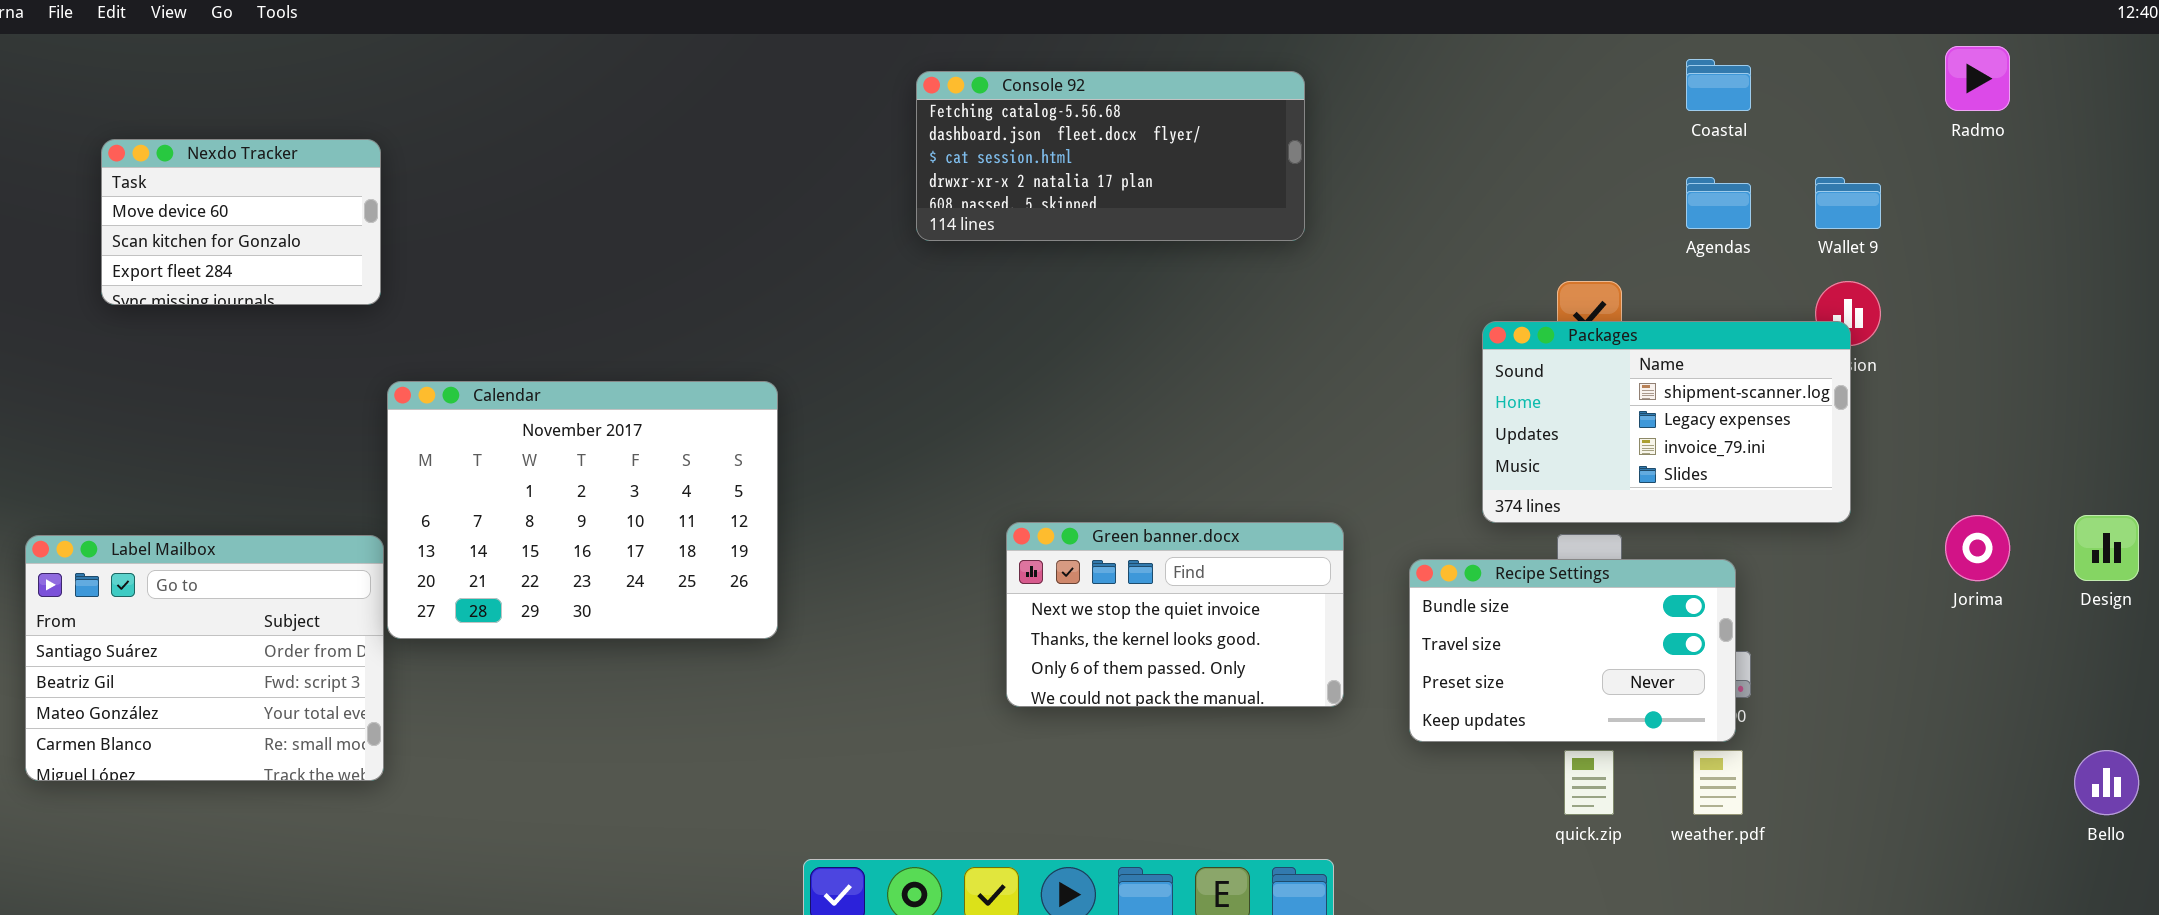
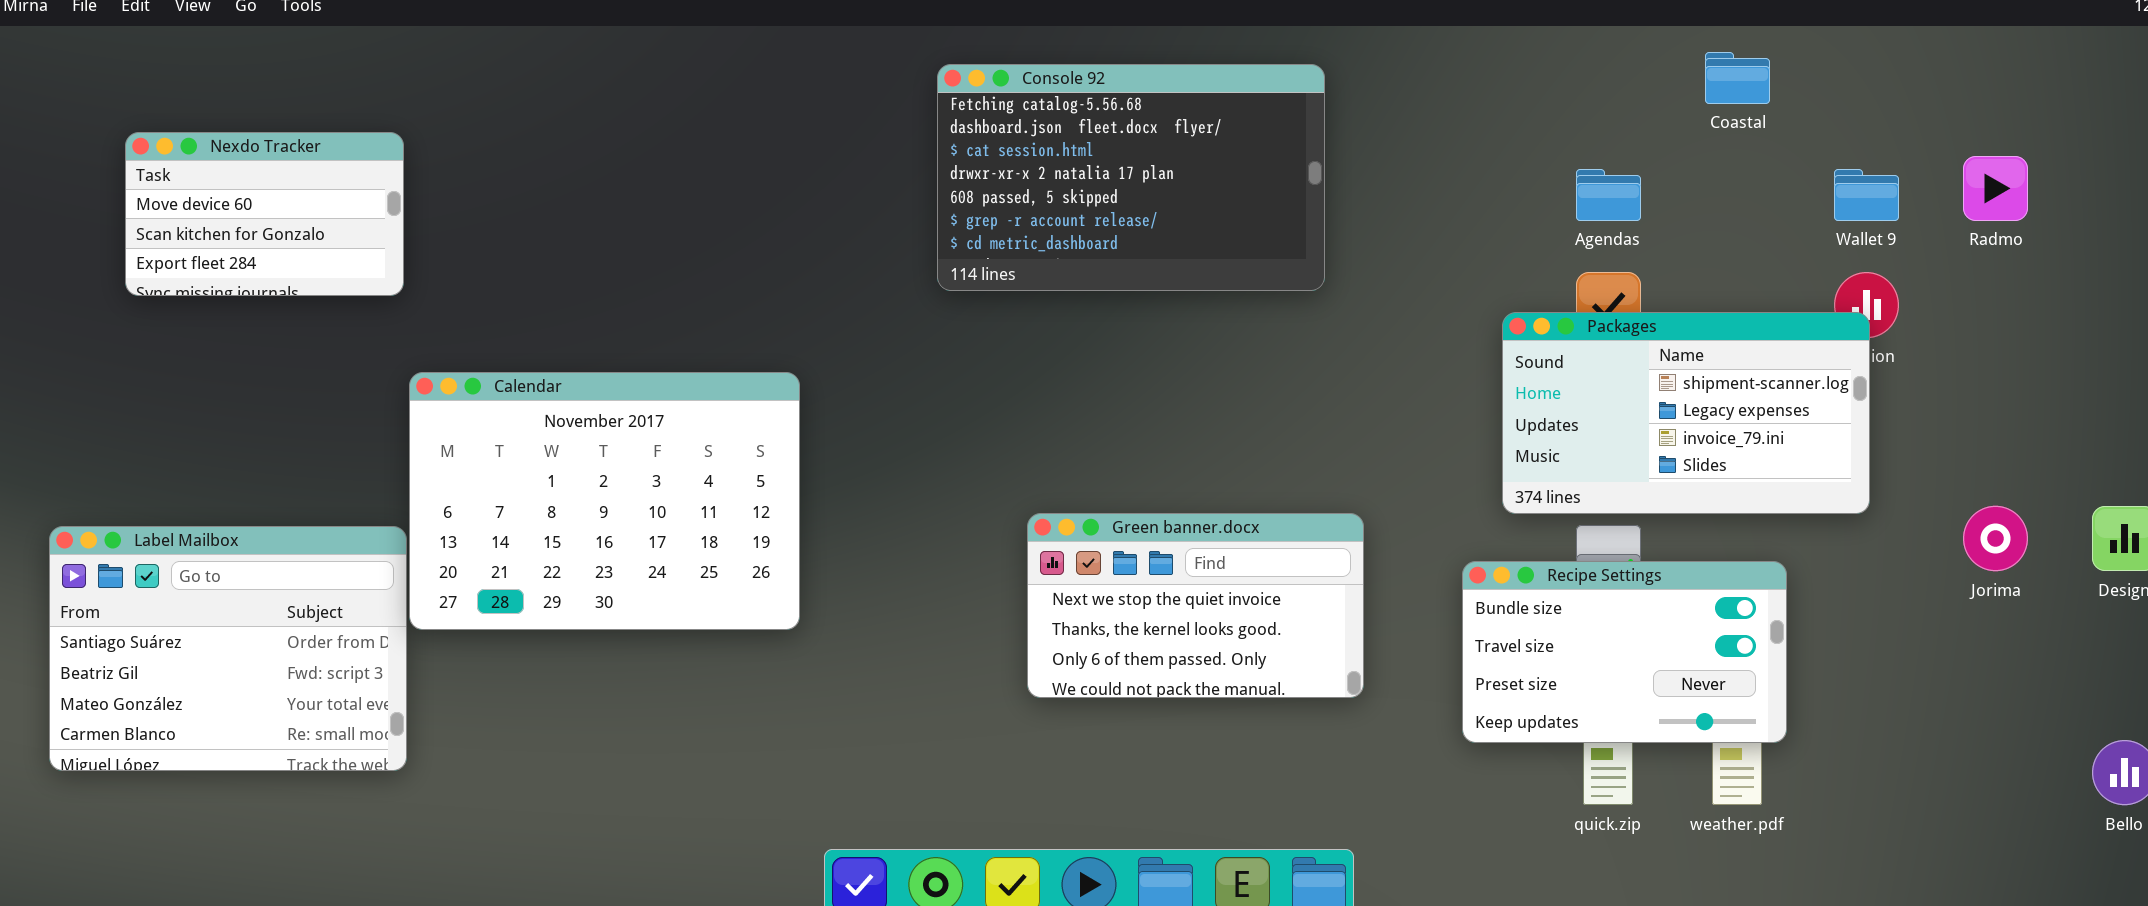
Radmo: [1945,46,2010,111] -> [1963,156,2028,221], moved
Console 92: [916,71,1305,241] -> [937,64,1325,291], resized
Agendas: [1686,177,1751,229] -> [1576,169,1641,221], moved
Recipe Settings: [1409,559,1736,742] -> [1462,561,1787,743], moved

